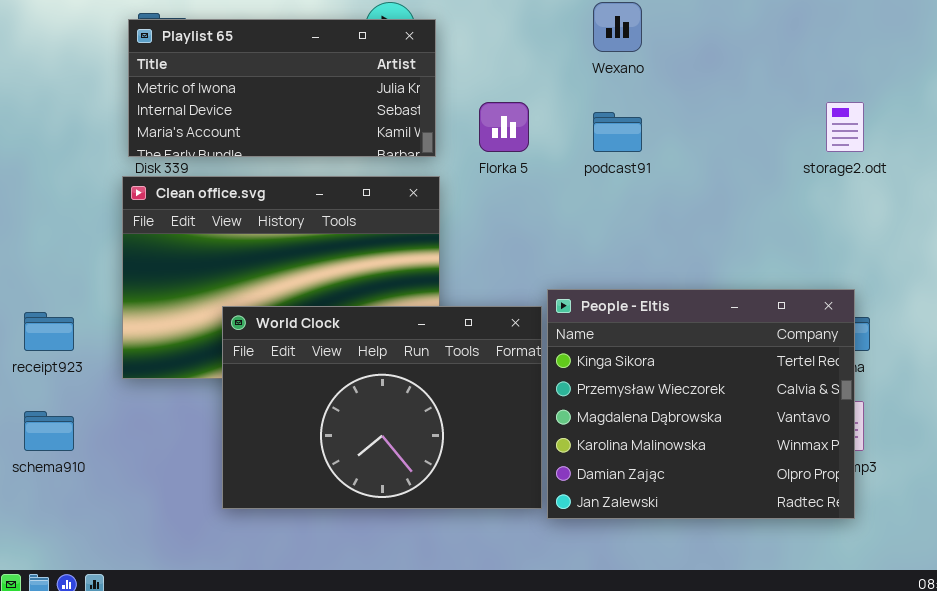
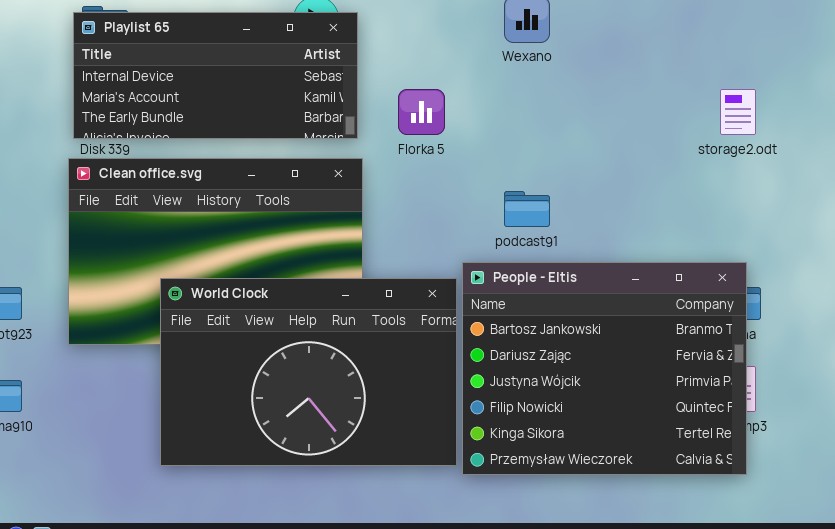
Playlist 65: [128,19,436,157] -> [73,12,358,139], scrolled down 1 row
podcast91: [593,112,642,152] -> [504,191,550,227], moved
People - Eltis: [547,289,855,519] -> [462,262,747,475], scrolled up 4 rows

